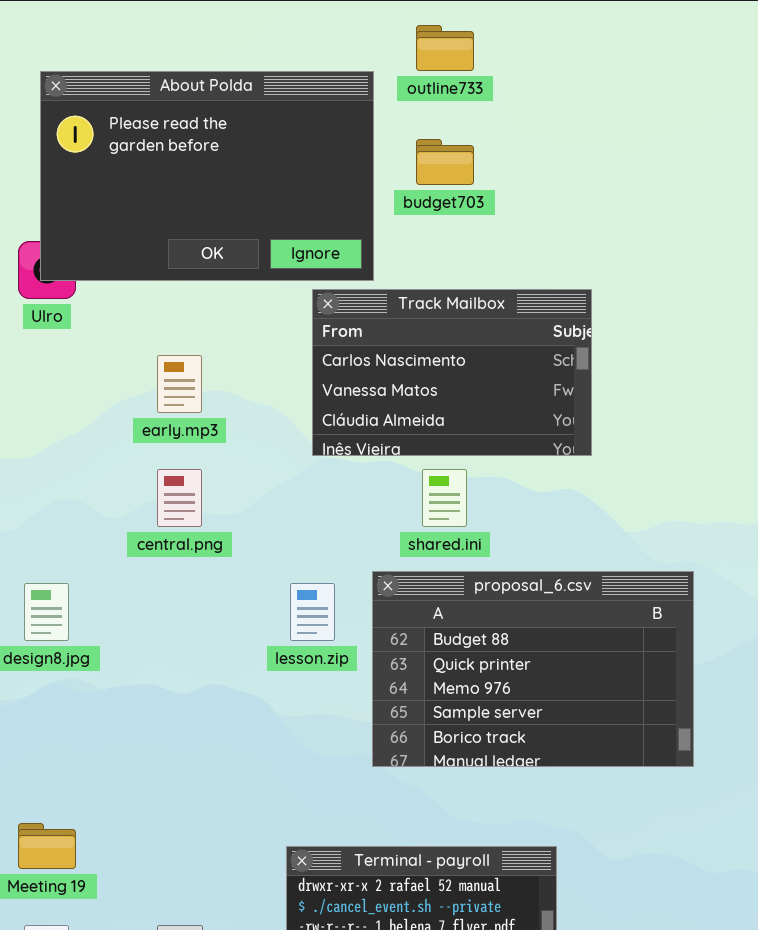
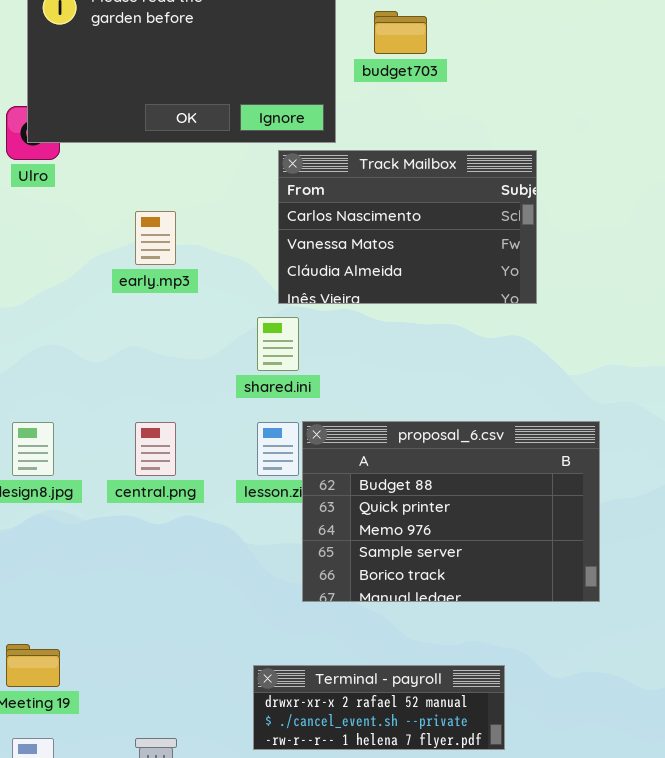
central.png: [157,469,202,527] -> [135,422,176,476], moved
shared.ini: [422,469,467,527] -> [257,317,299,371], moved
proposal_6.csv: [372,571,694,767] -> [302,421,600,602], moved

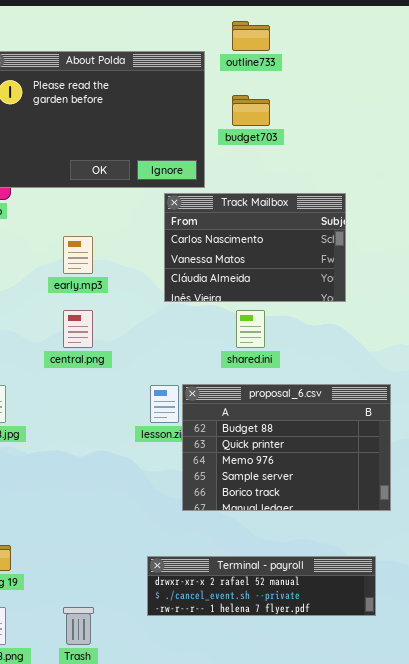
shared.ini: [257,317,299,371] -> [236,310,265,348], moved
central.png: [135,422,176,476] -> [63,310,93,348], moved
Terminal - payroll: [253,665,505,750] -> [147,556,376,616], resized

